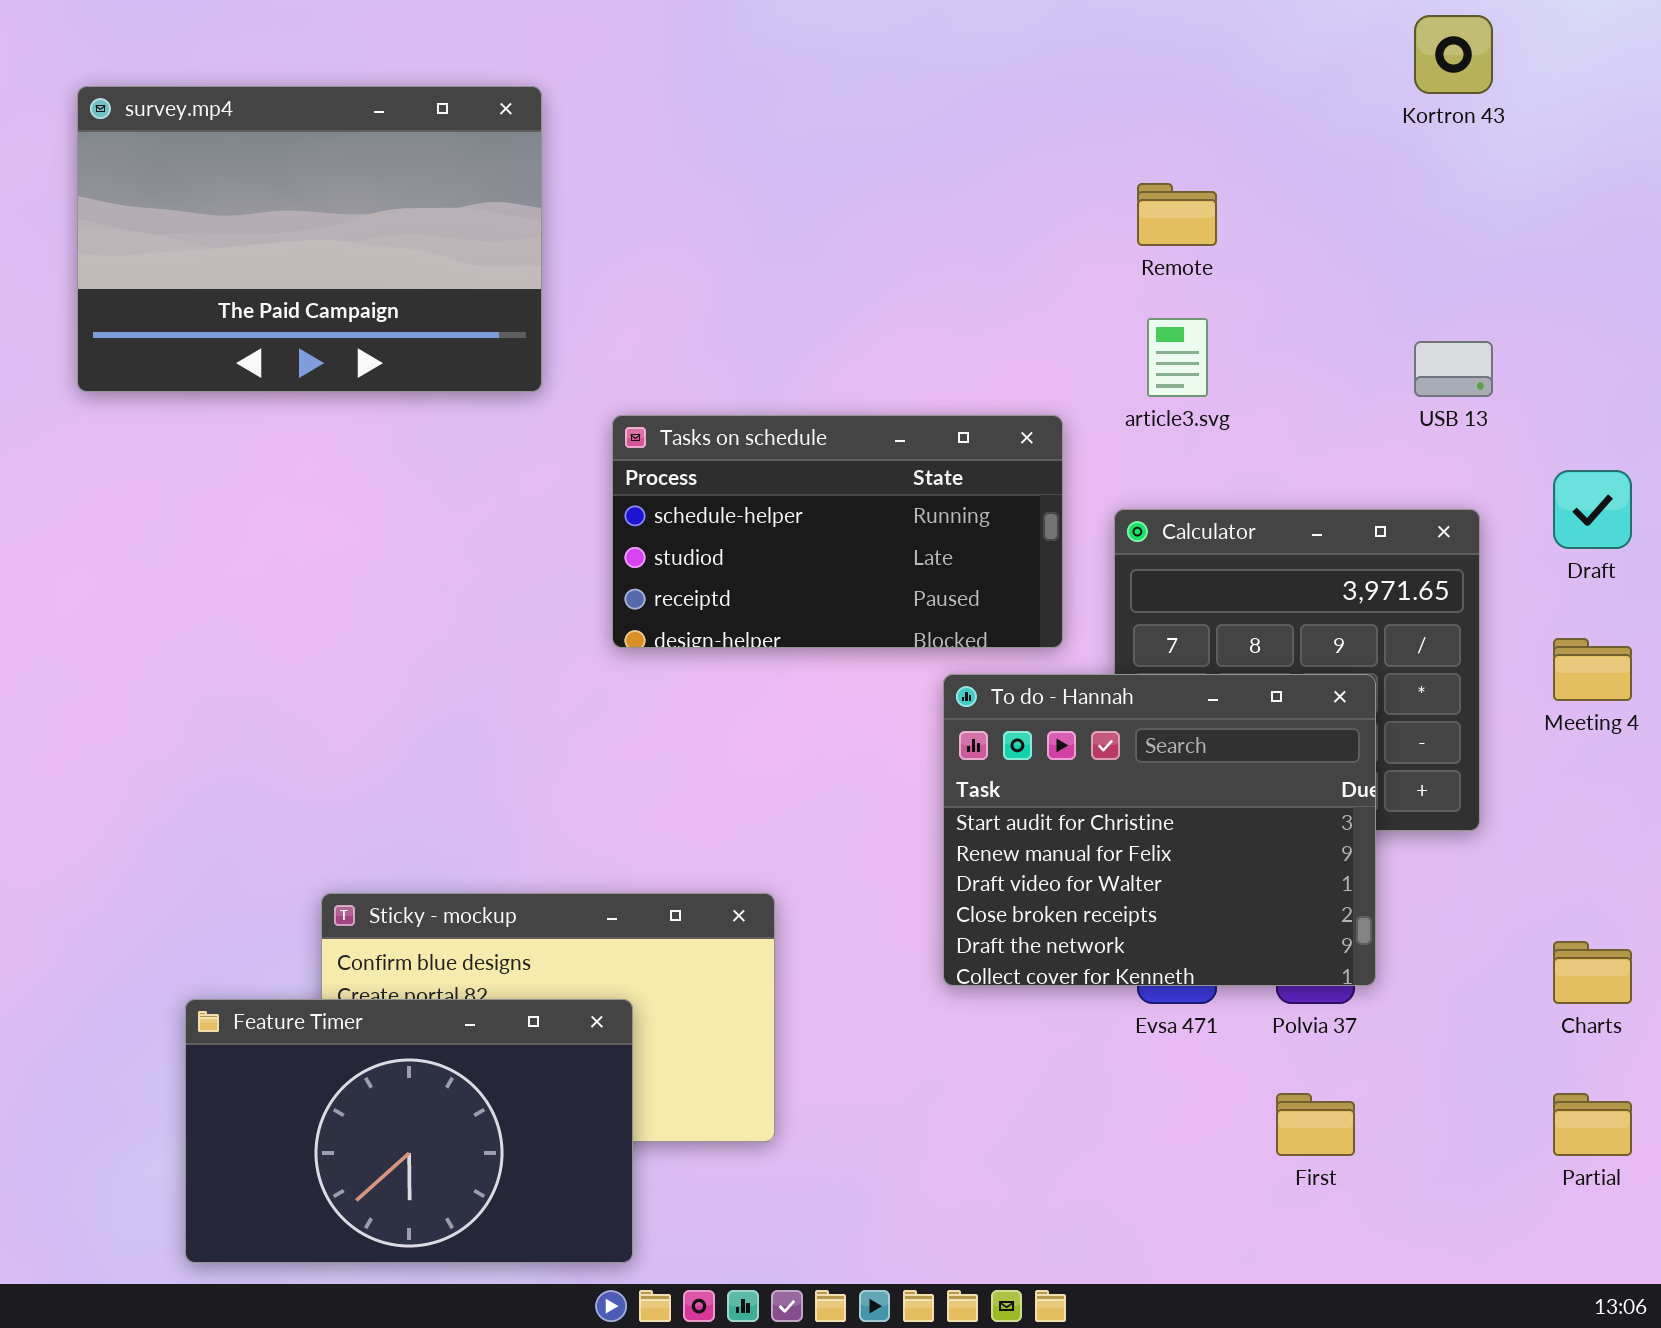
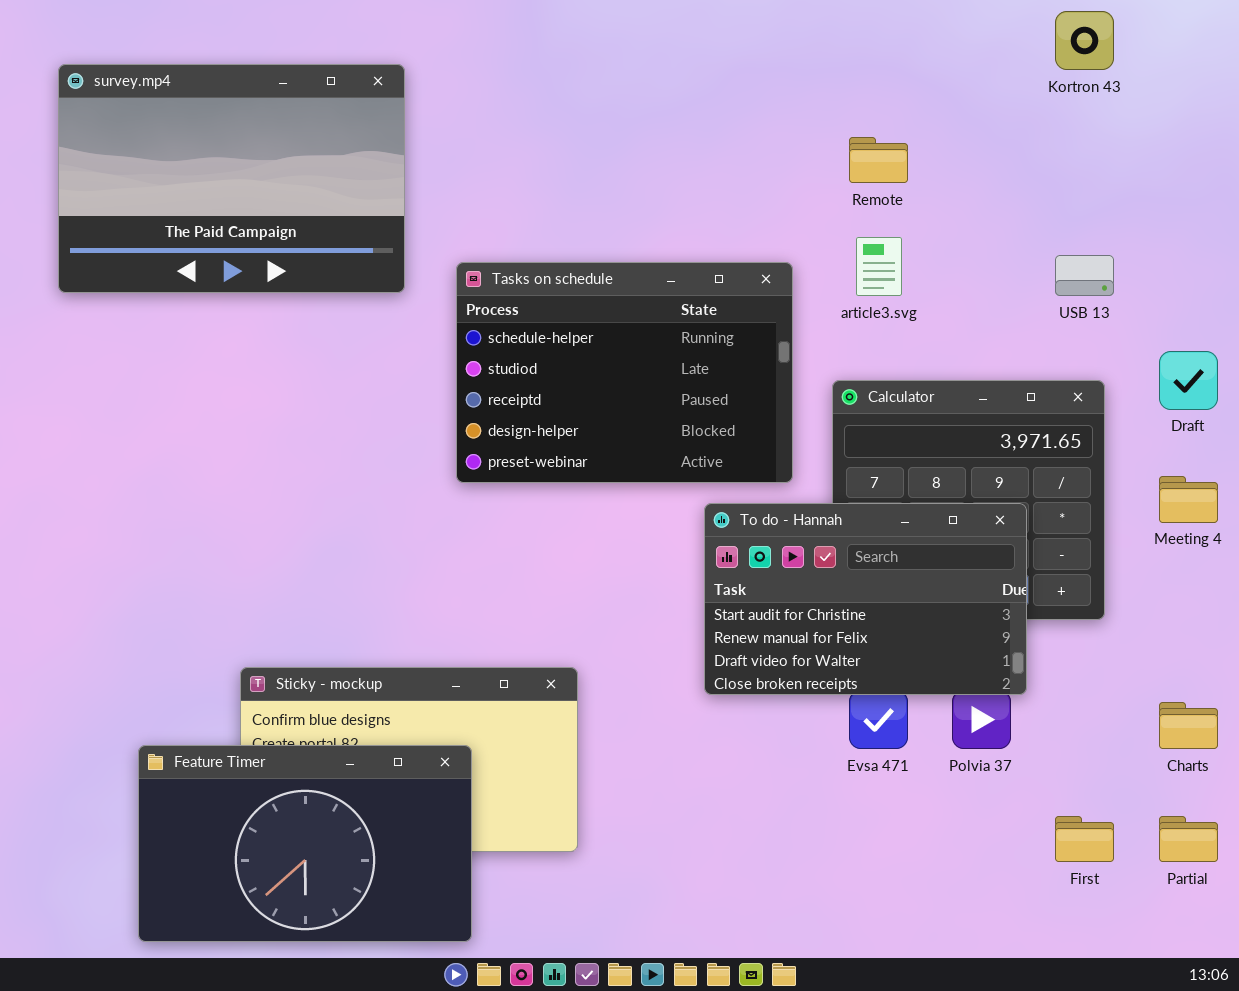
Tasks on schedule: [612,415,1063,648] -> [456,262,793,483], resized
To do - Hannah: [943,674,1376,986] -> [704,503,1027,695], resized
First: [1276,1093,1355,1156] -> [1055,816,1114,862], moved

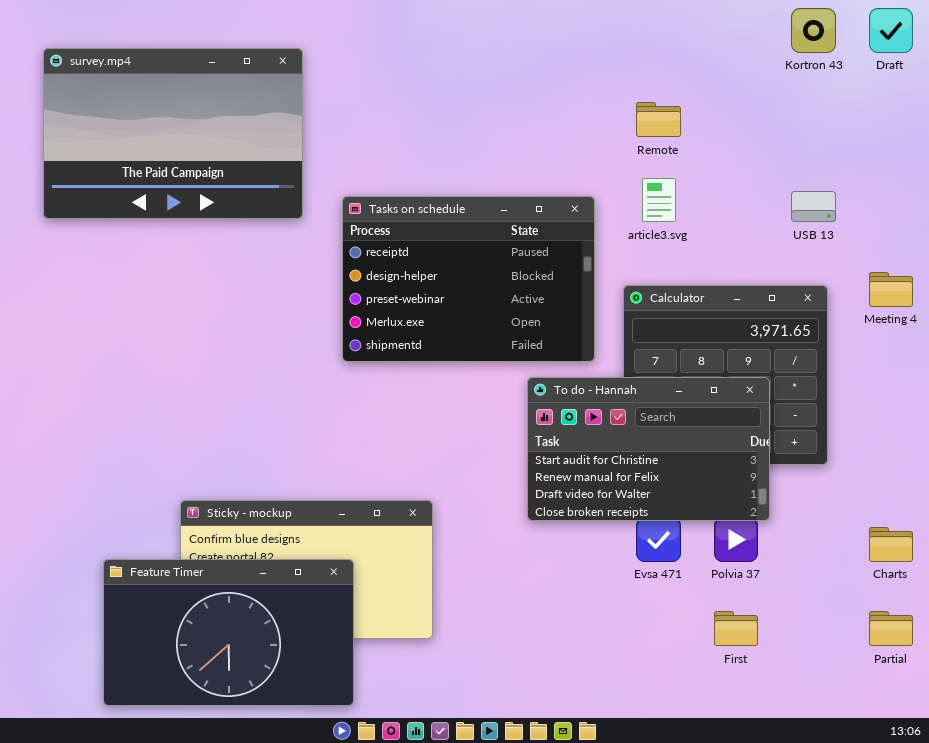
Tasks on schedule: [456,262,793,483] -> [342,196,595,362], scrolled down 2 rows
Draft: [1159,351,1218,410] -> [869,8,913,53], moved
Meeting 4: [1159,476,1218,523] -> [869,272,913,307], moved
First: [1055,816,1114,862] -> [714,611,758,646], moved

